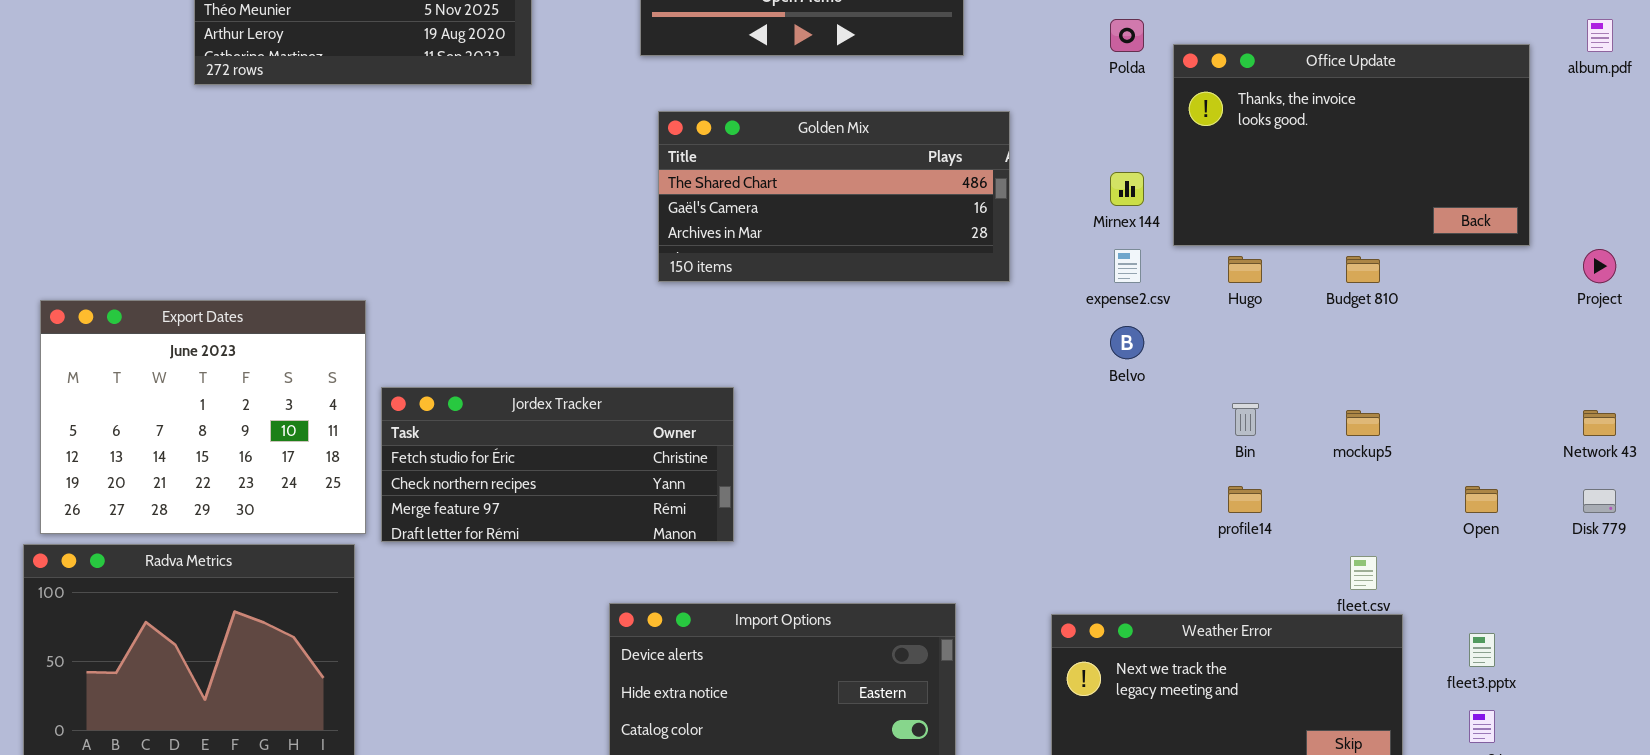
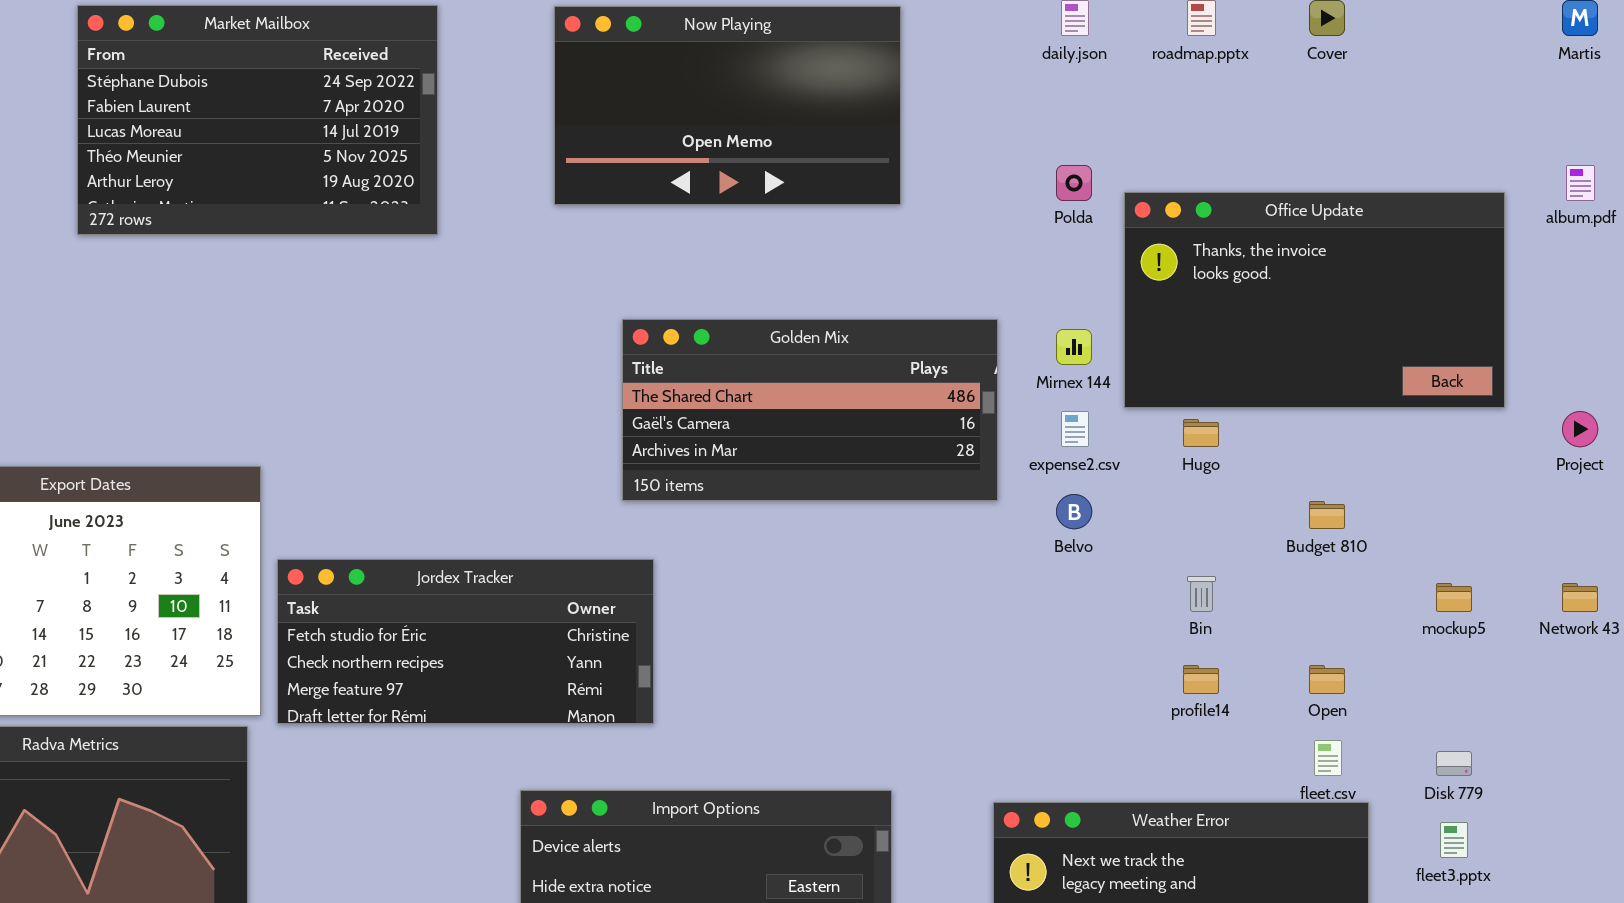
Golden Mix: [658,111,1010,282] -> [622,319,998,501], moved
Budget 810: [1346,256,1380,283] -> [1309,501,1345,529], moved
mockup5: [1346,410,1380,436] -> [1436,583,1472,612], moved
Open: [1465,486,1498,513] -> [1309,665,1345,694], moved
Disk 779: [1583,489,1616,513] -> [1436,751,1472,776], moved

